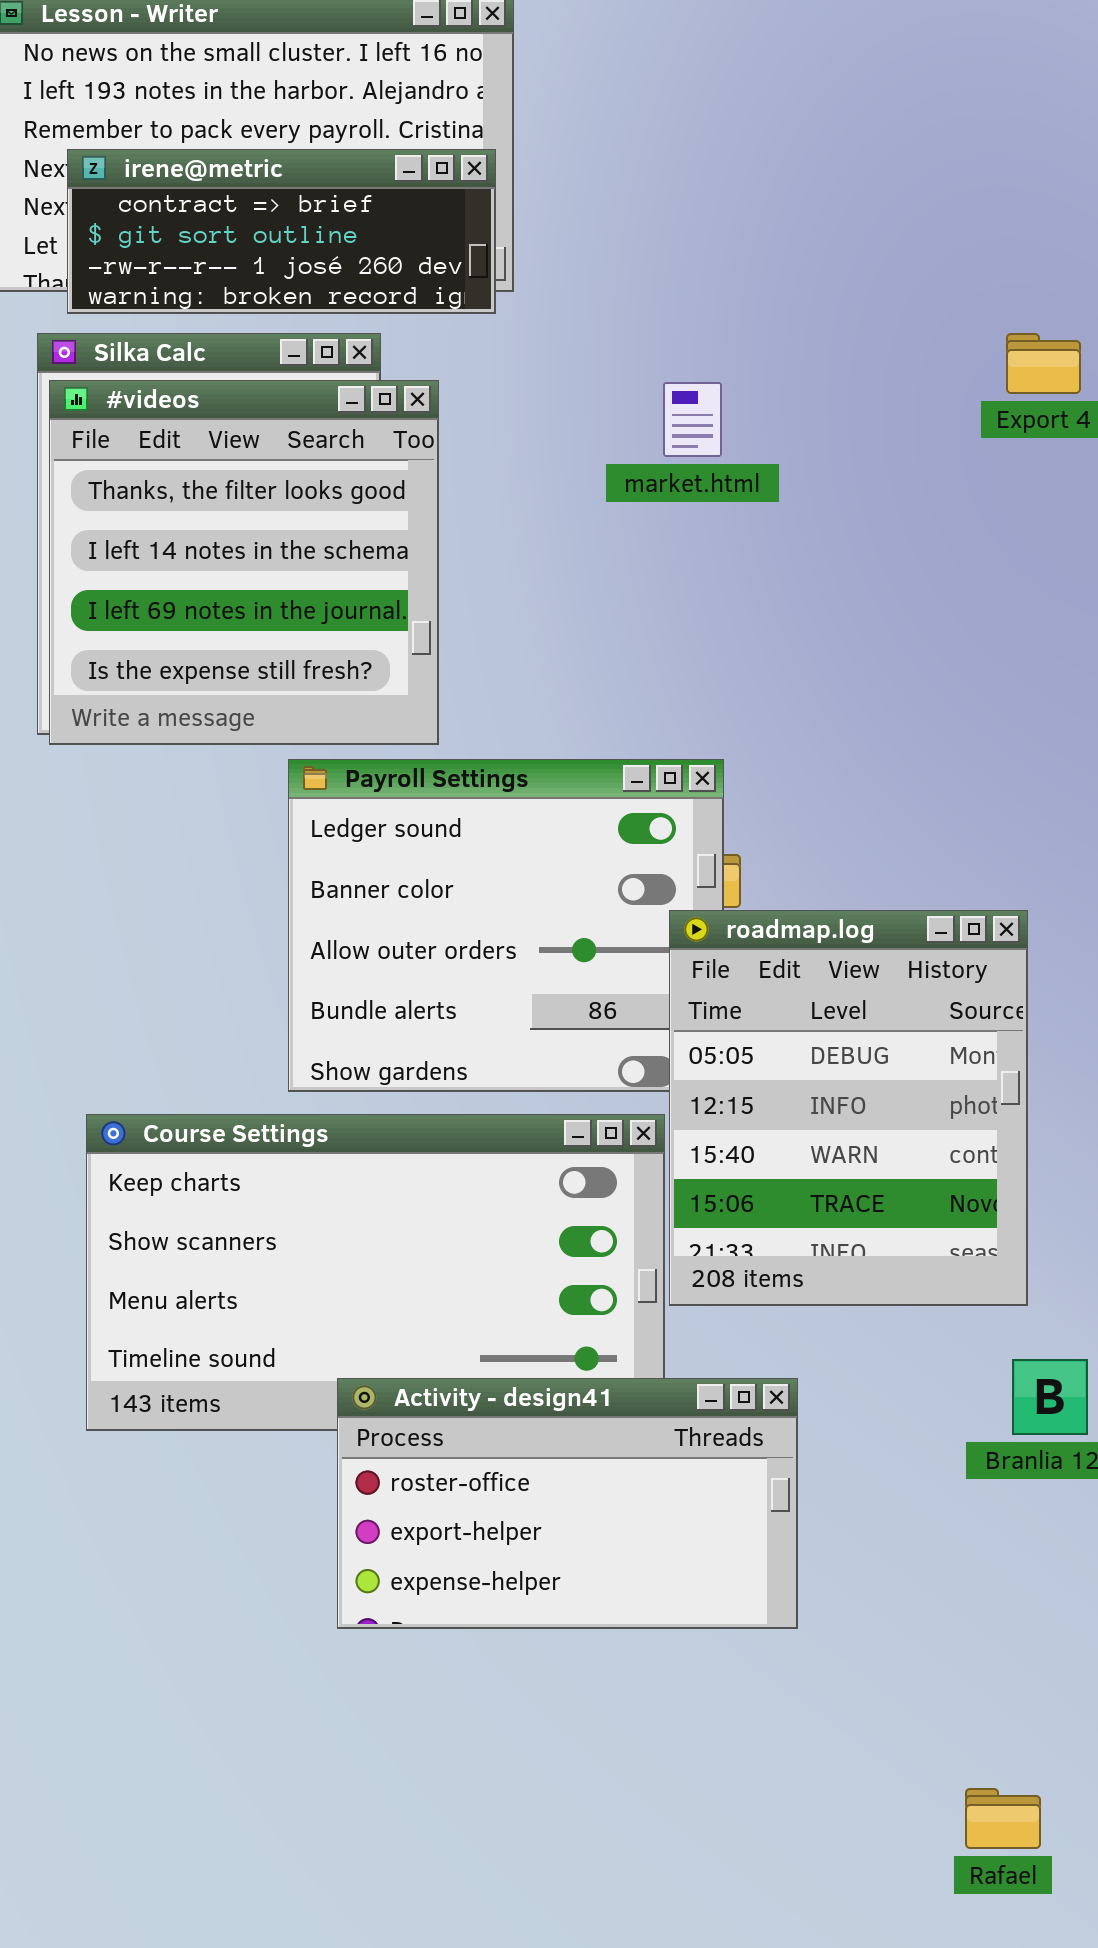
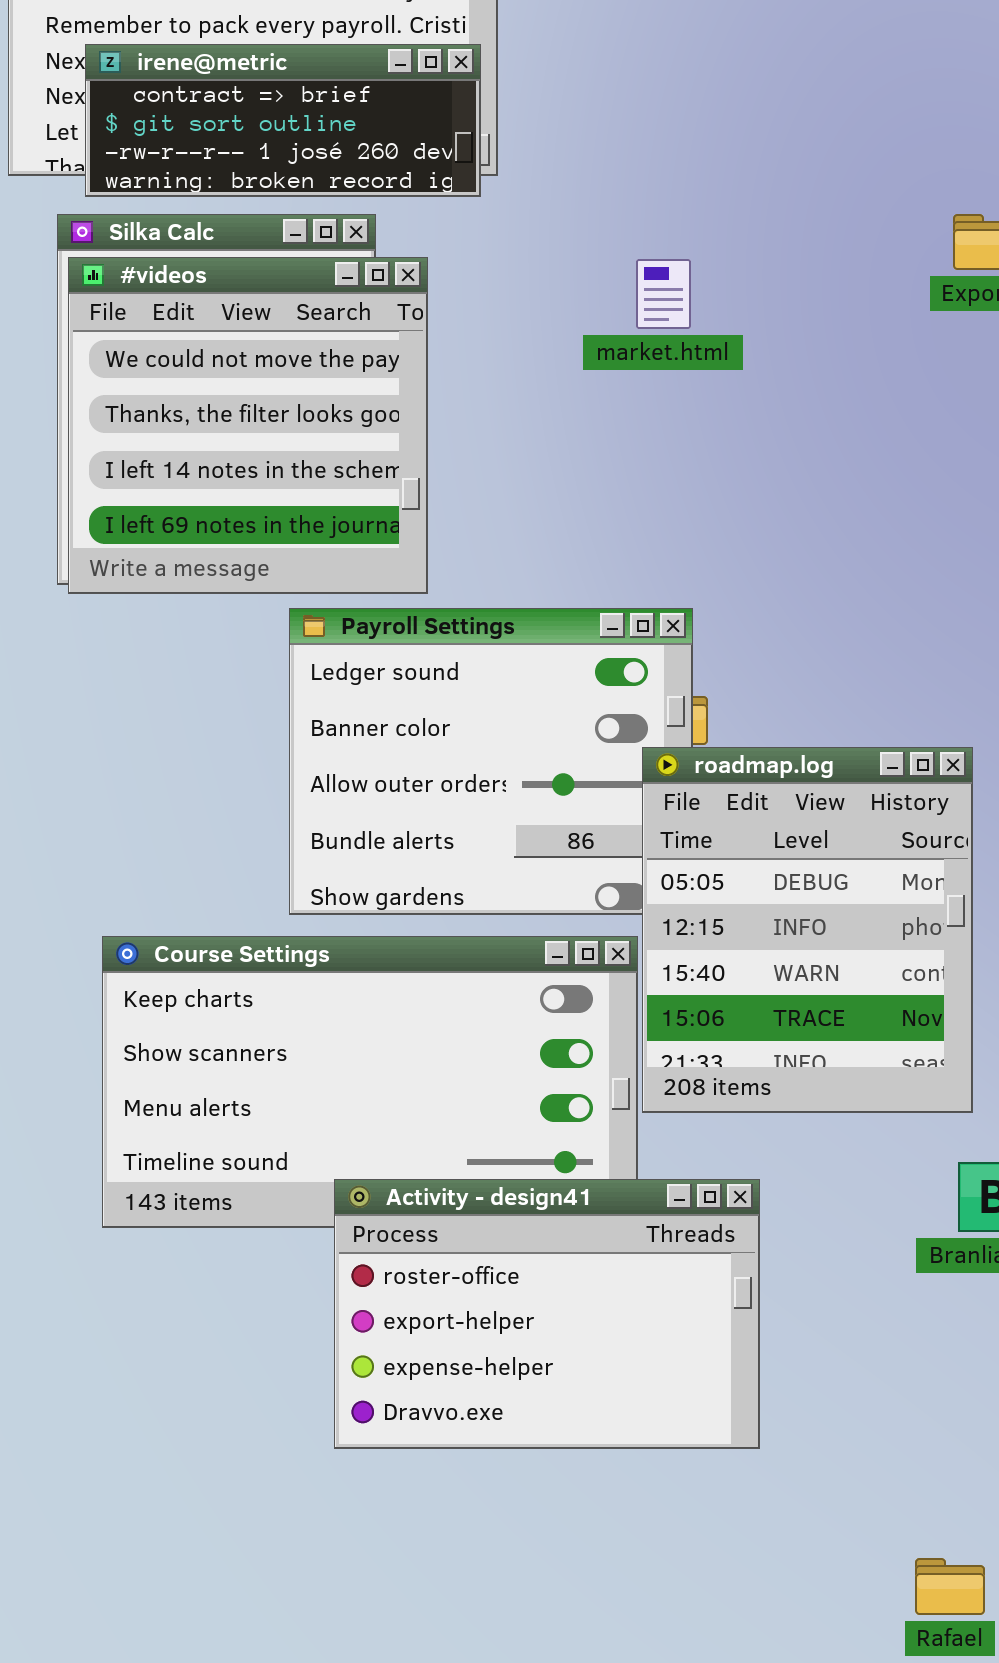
#videos: [49,380,439,745] -> [68,257,428,594], scrolled up 1 row
Activity - design41: [337,1378,798,1629] -> [334,1179,760,1449], resized

